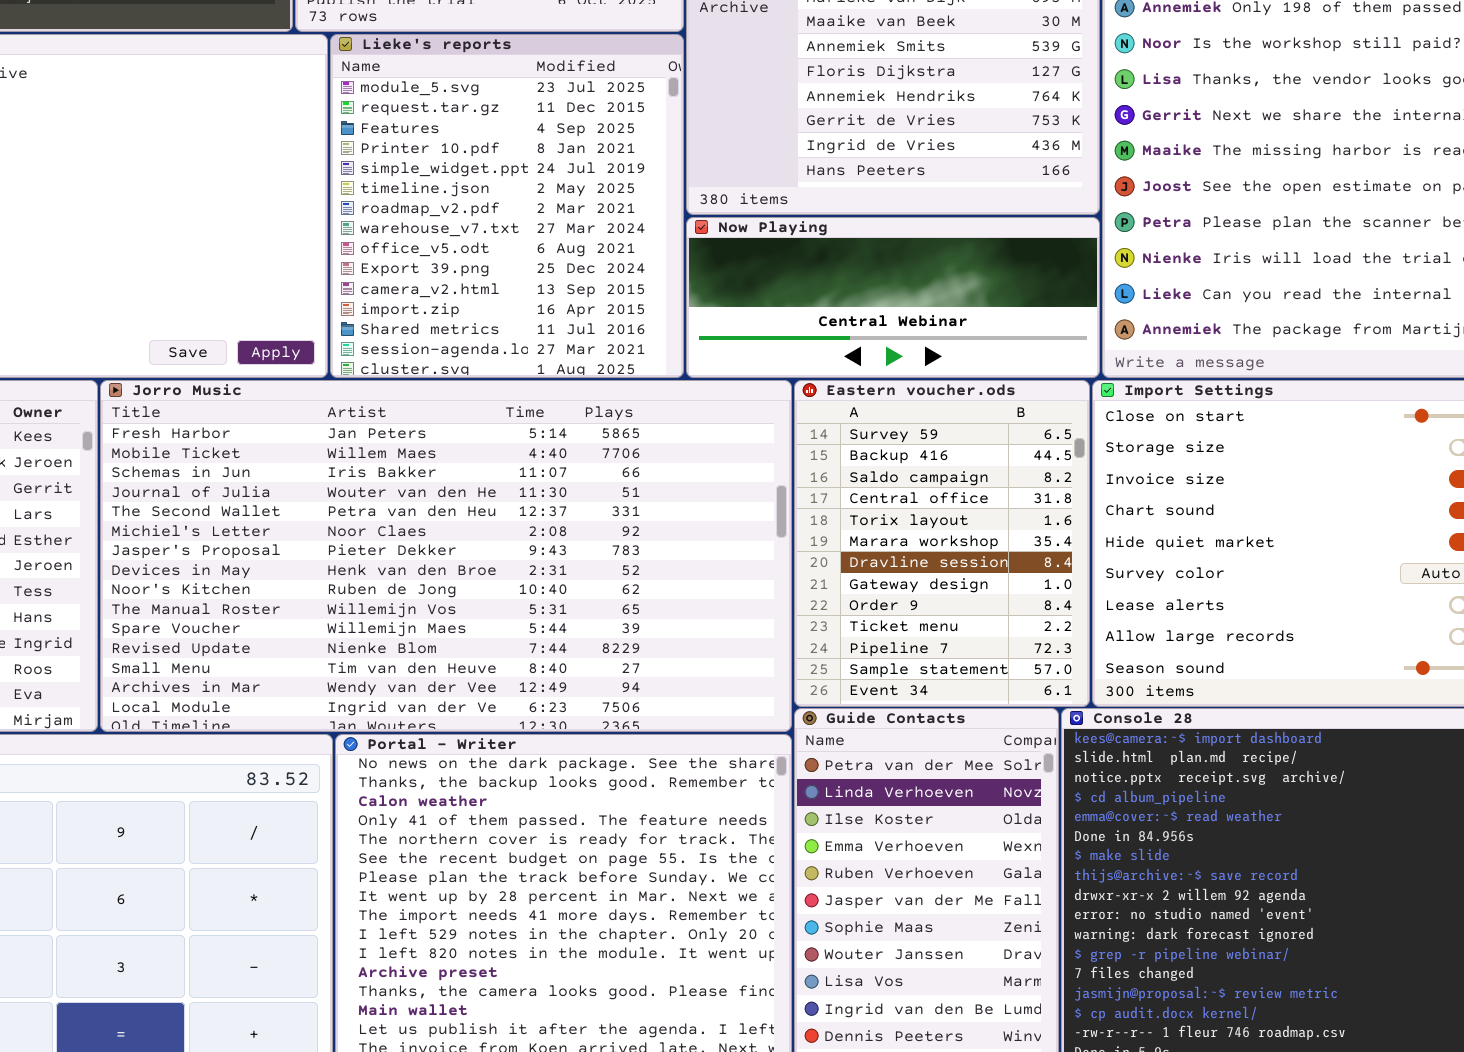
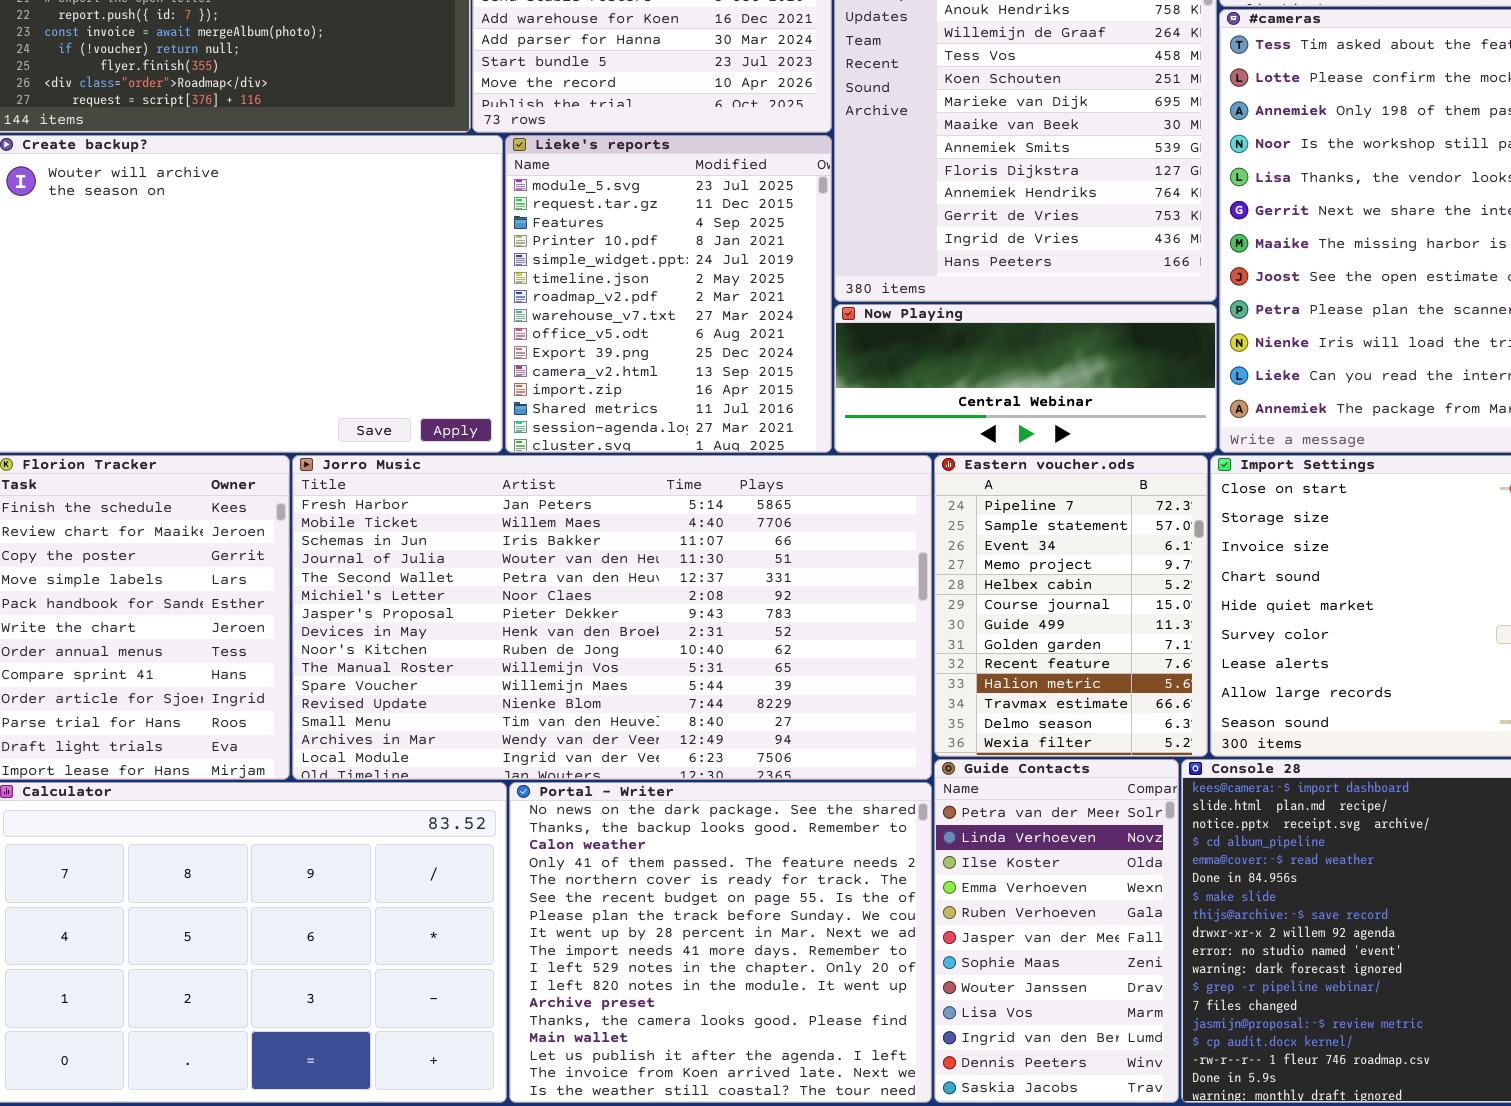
Eastern voucher.ods: [794,380,1090,707] -> [934,455,1208,757], scrolled down 10 rows

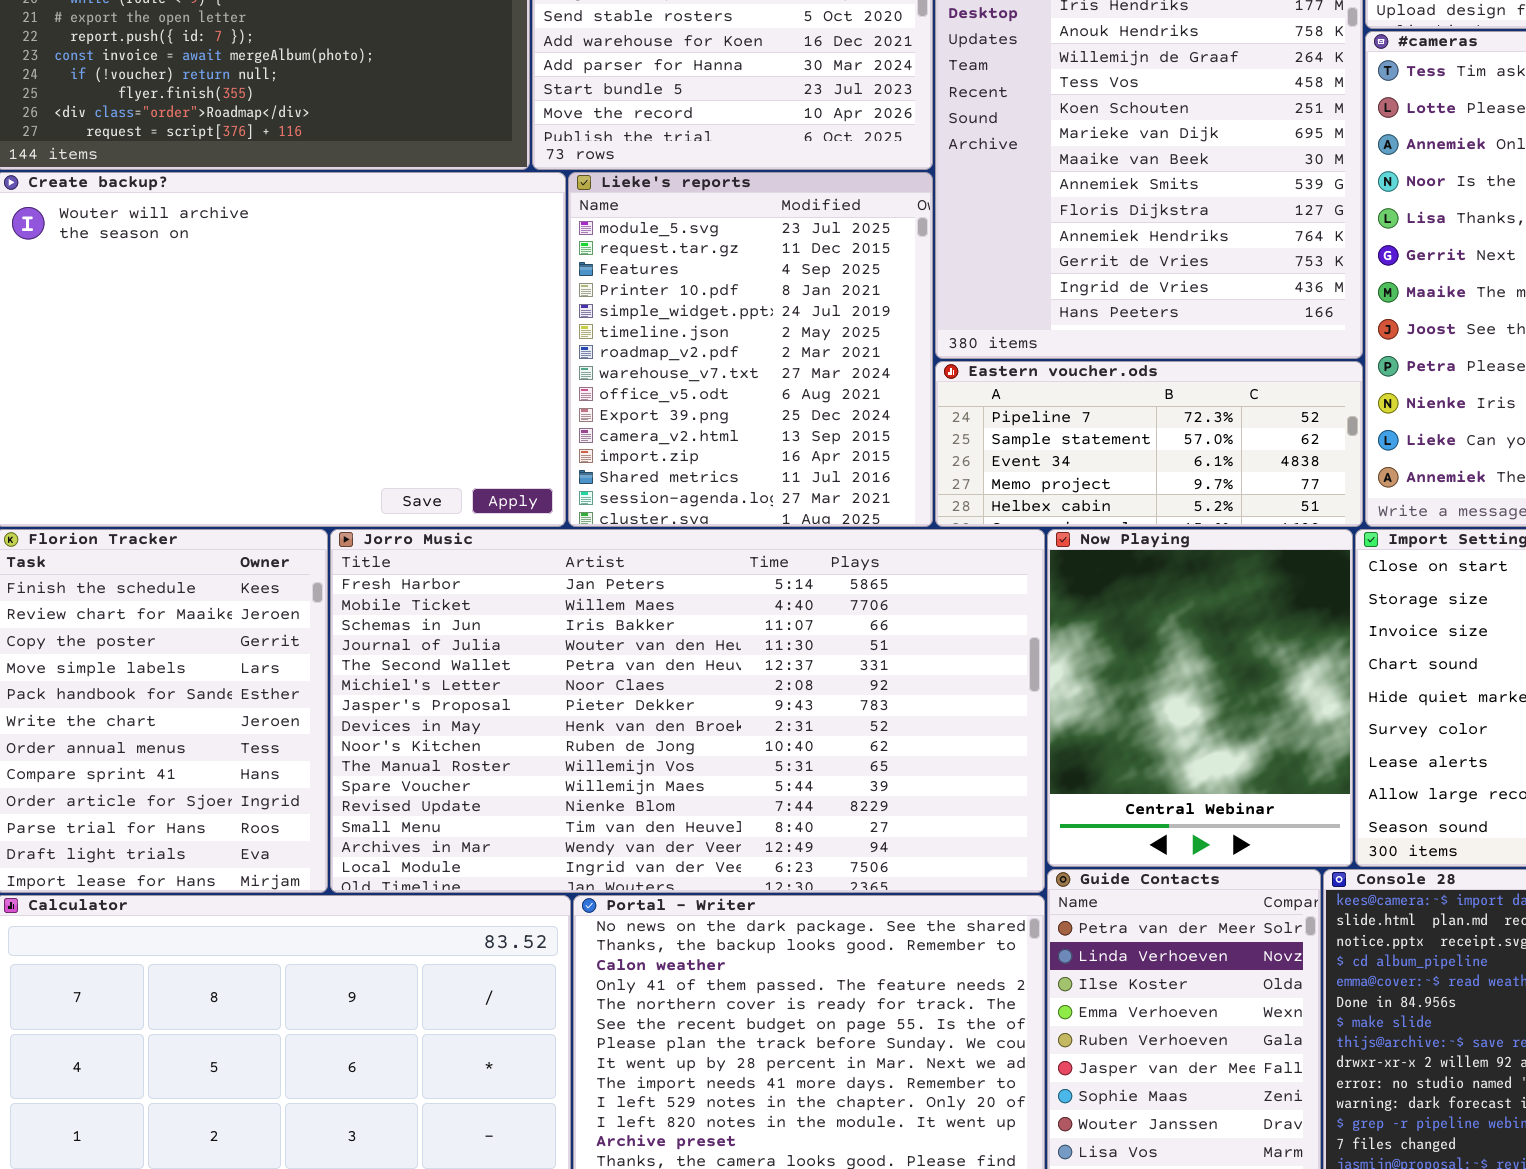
Now Playing: [834,304,1217,453] -> [1047,529,1353,867], moved, resized
Eastern voucher.ods: [934,455,1208,757] -> [935,361,1363,527], moved, resized

